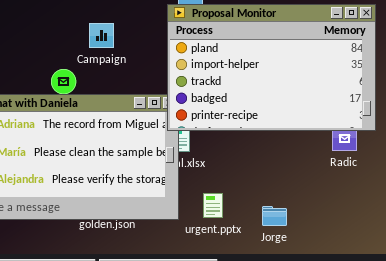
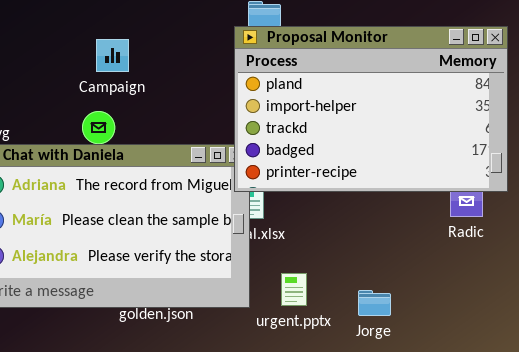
Campaign: [89,23,114,48] -> [96,39,129,72], moved

